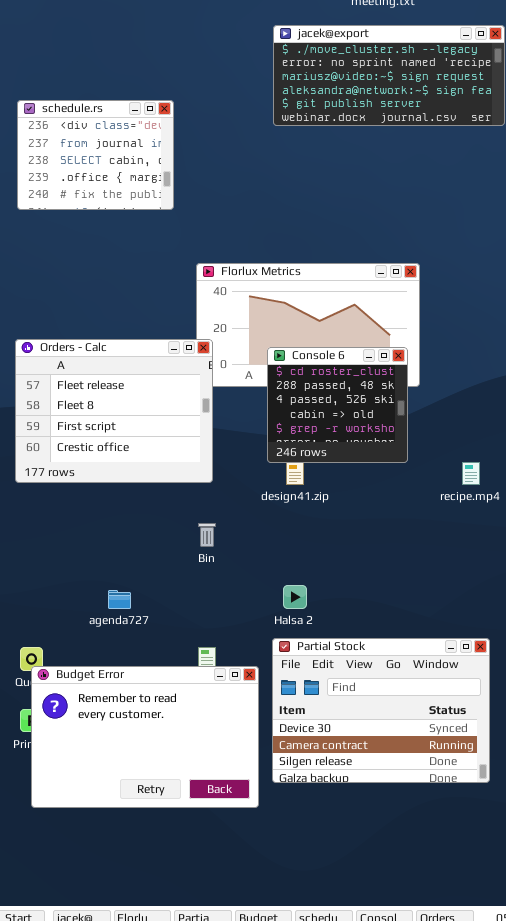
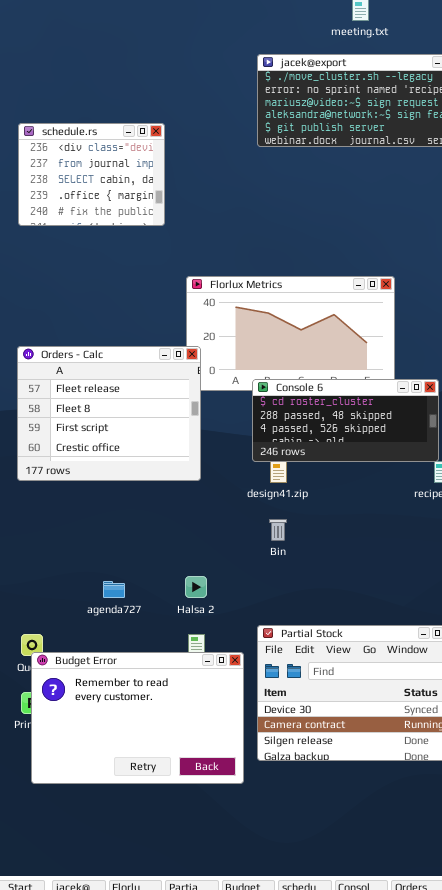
Console 6: [267,347,408,463] -> [252,379,439,462], resized
Bin: [198,523,216,547] -> [269,519,287,541], moved
Halsa 2: [283,585,307,609] -> [185,576,207,598], moved

